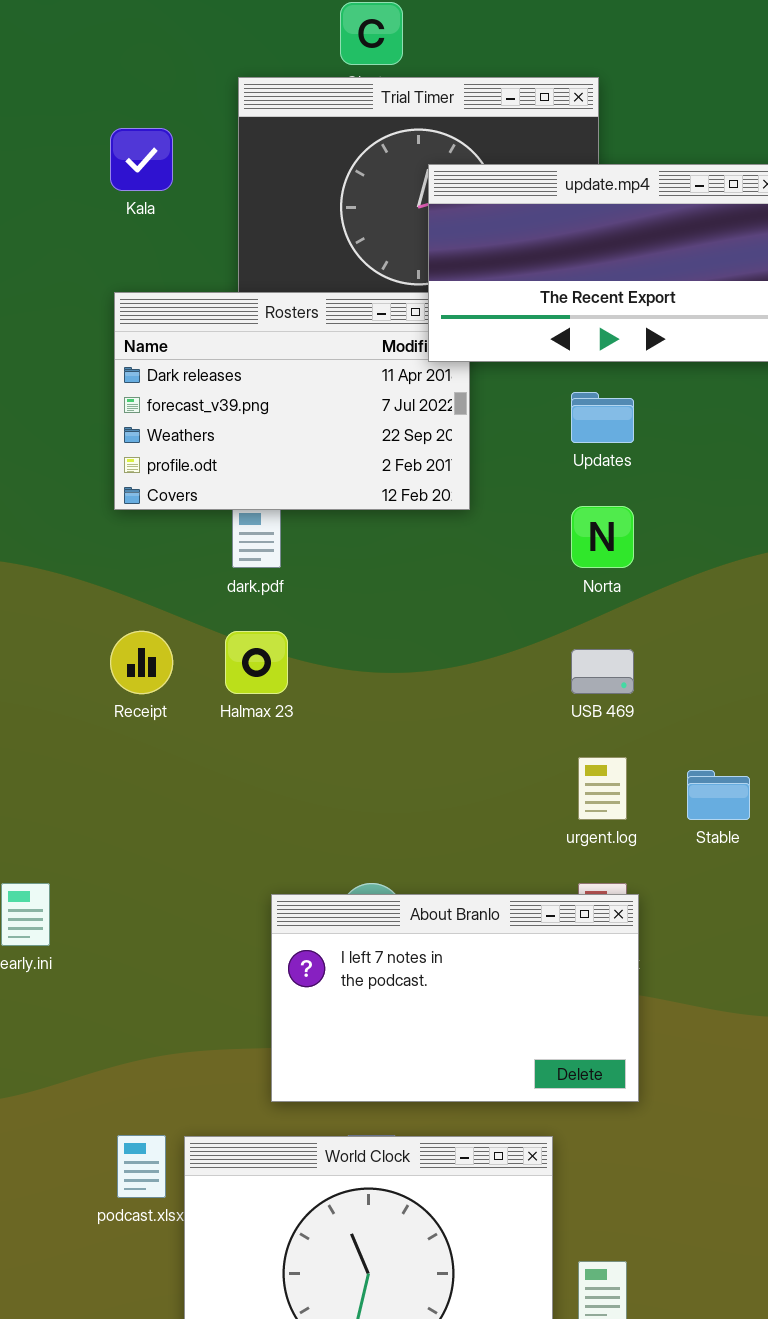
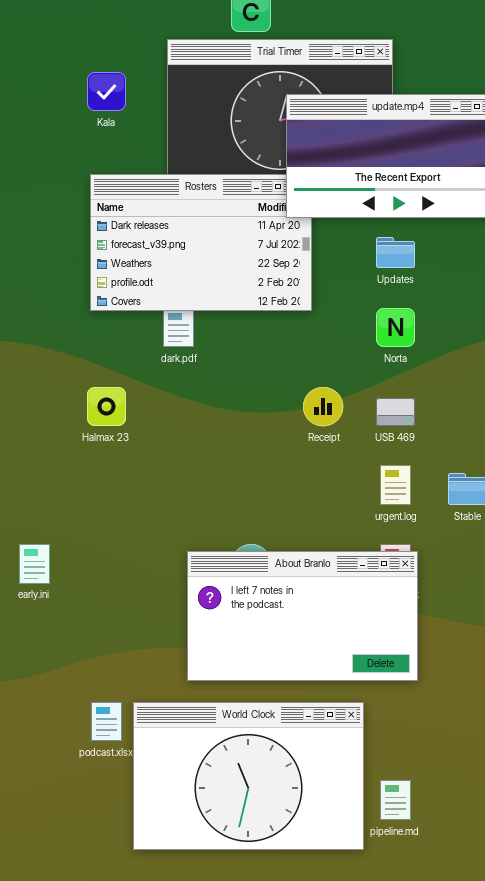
Receipt: [110,631,173,694] -> [303,387,343,426], moved
Halmax 23: [225,631,288,694] -> [87,387,126,426], moved

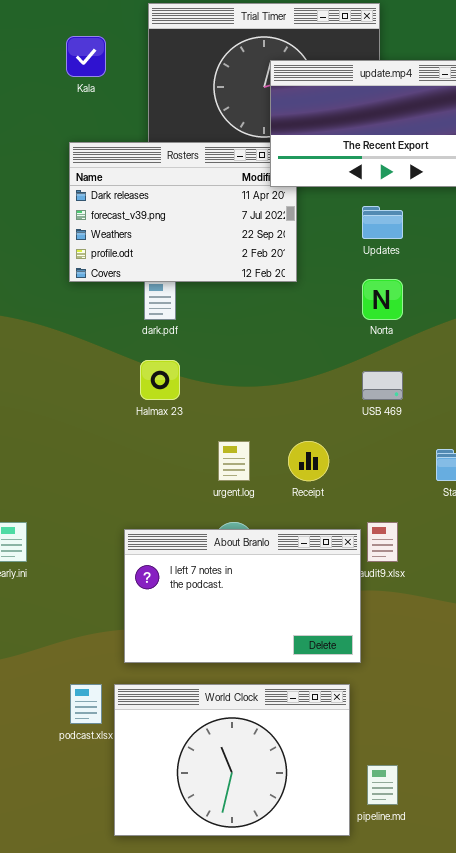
Halmax 23: [87,387,126,426] -> [140,360,180,400], moved
Receipt: [303,387,343,426] -> [288,441,329,481], moved
urgent.log: [380,465,411,505] -> [218,441,250,481], moved
About Branlo: [187,551,418,681] -> [124,529,361,663], moved

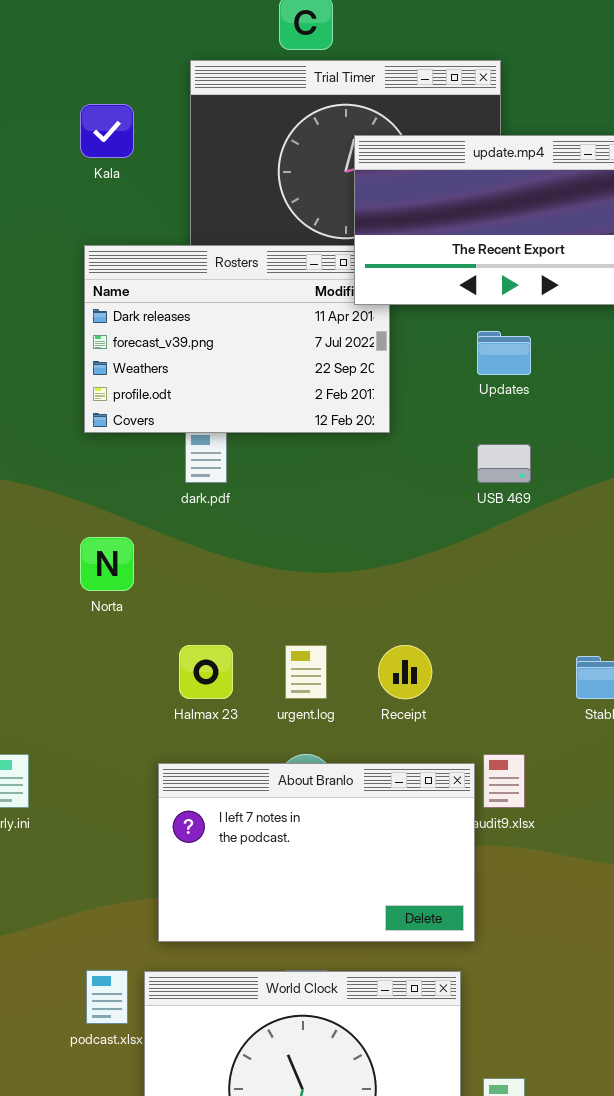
Norta: [362,279,403,320] -> [80,537,134,591], moved
Halmax 23: [140,360,180,400] -> [179,645,233,699], moved
USB 469: [362,371,403,400] -> [477,444,531,483], moved

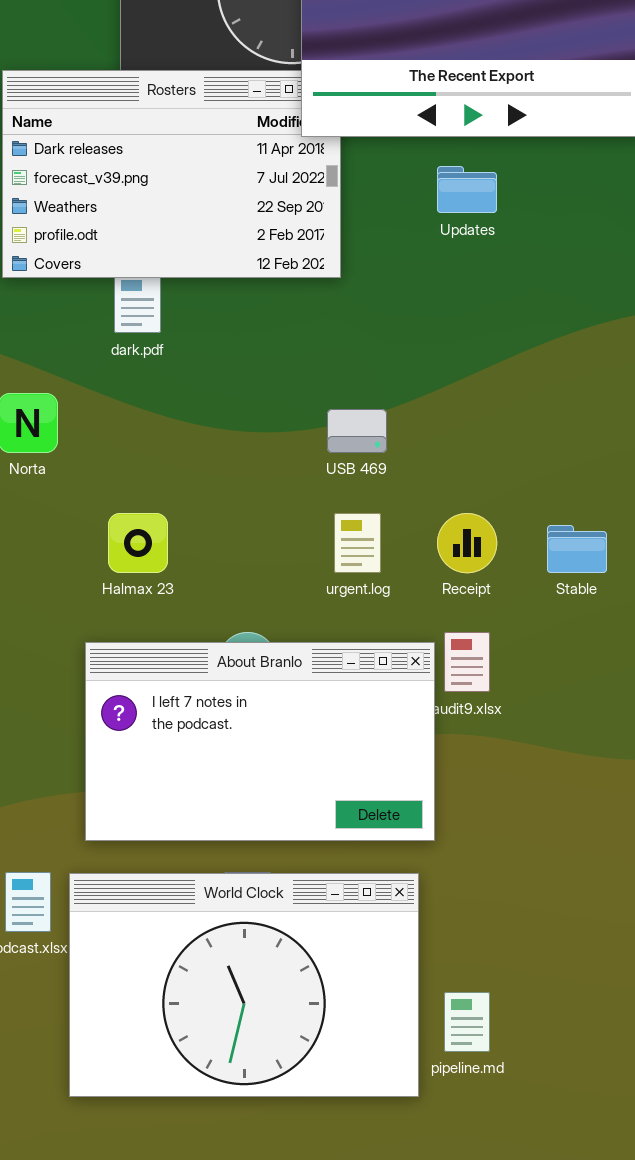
USB 469: [477,444,531,483] -> [327,409,387,453], moved
urgent.log: [285,645,327,699] -> [334,513,381,573], moved
Receipt: [378,645,432,699] -> [437,513,497,573], moved

